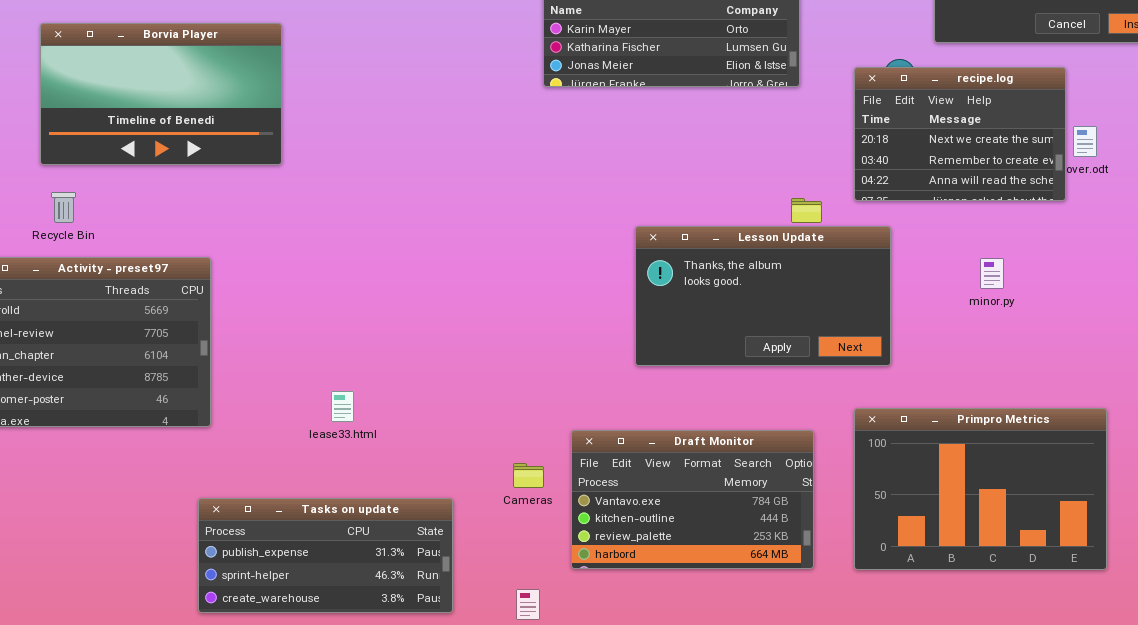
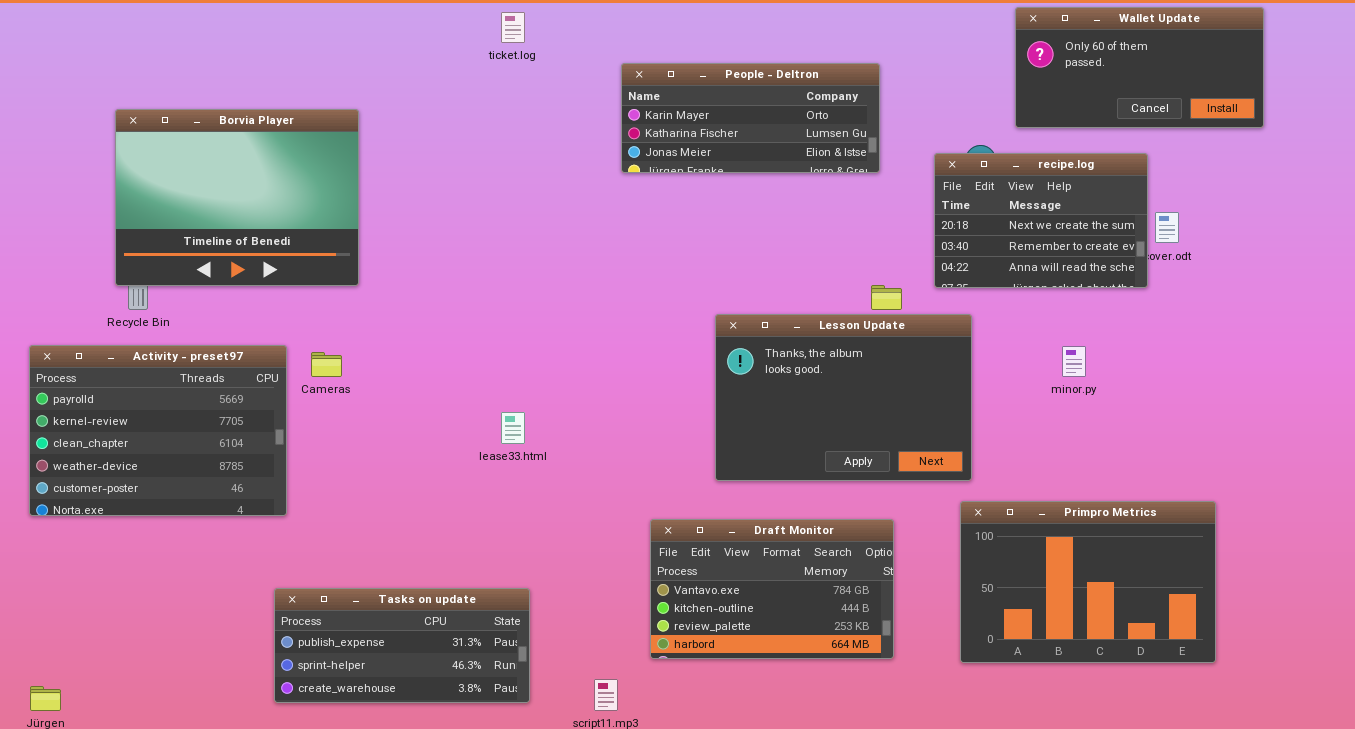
Borvia Player: [40,23,282,165] -> [115,109,359,286], resized
Lesson Update: [635,226,891,366] -> [715,314,972,481], resized
lease33.html: [331,391,354,422] -> [501,412,525,444], moved
Primpro Metrics: [854,408,1107,570] -> [960,501,1216,663], moved
Cameras: [513,463,544,488] -> [311,352,342,377], moved

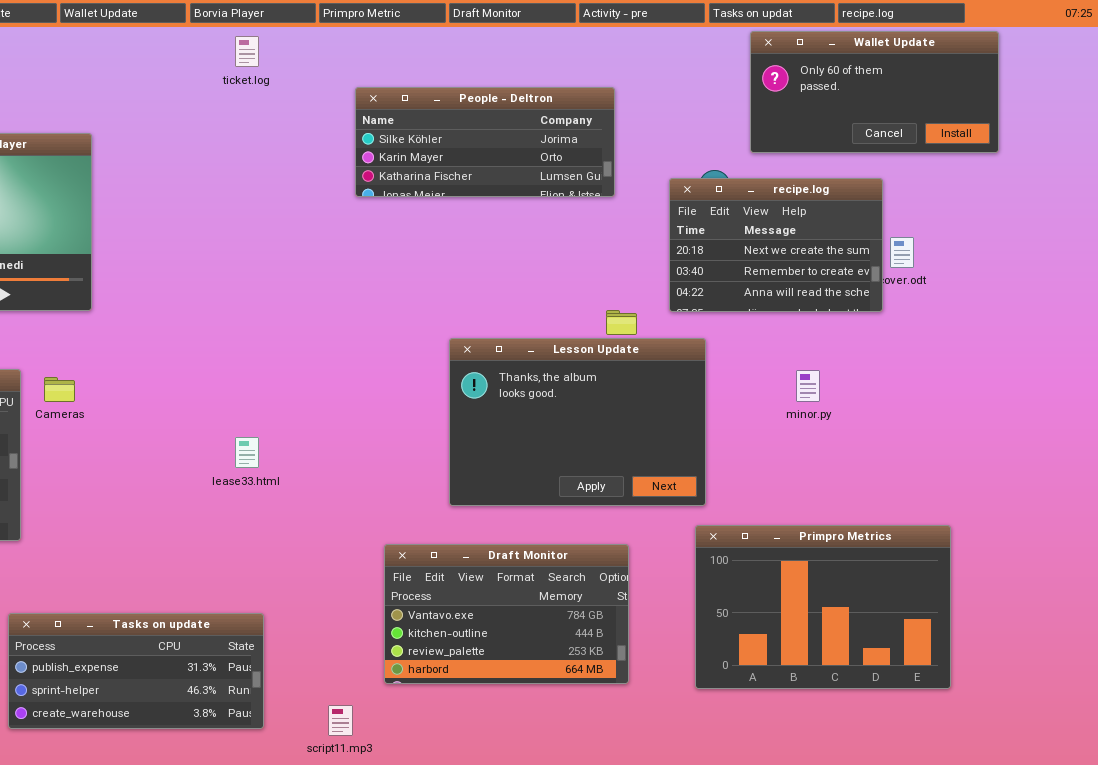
People - Deltron: [621,63,880,173] -> [355,87,615,197], scrolled up 1 row

